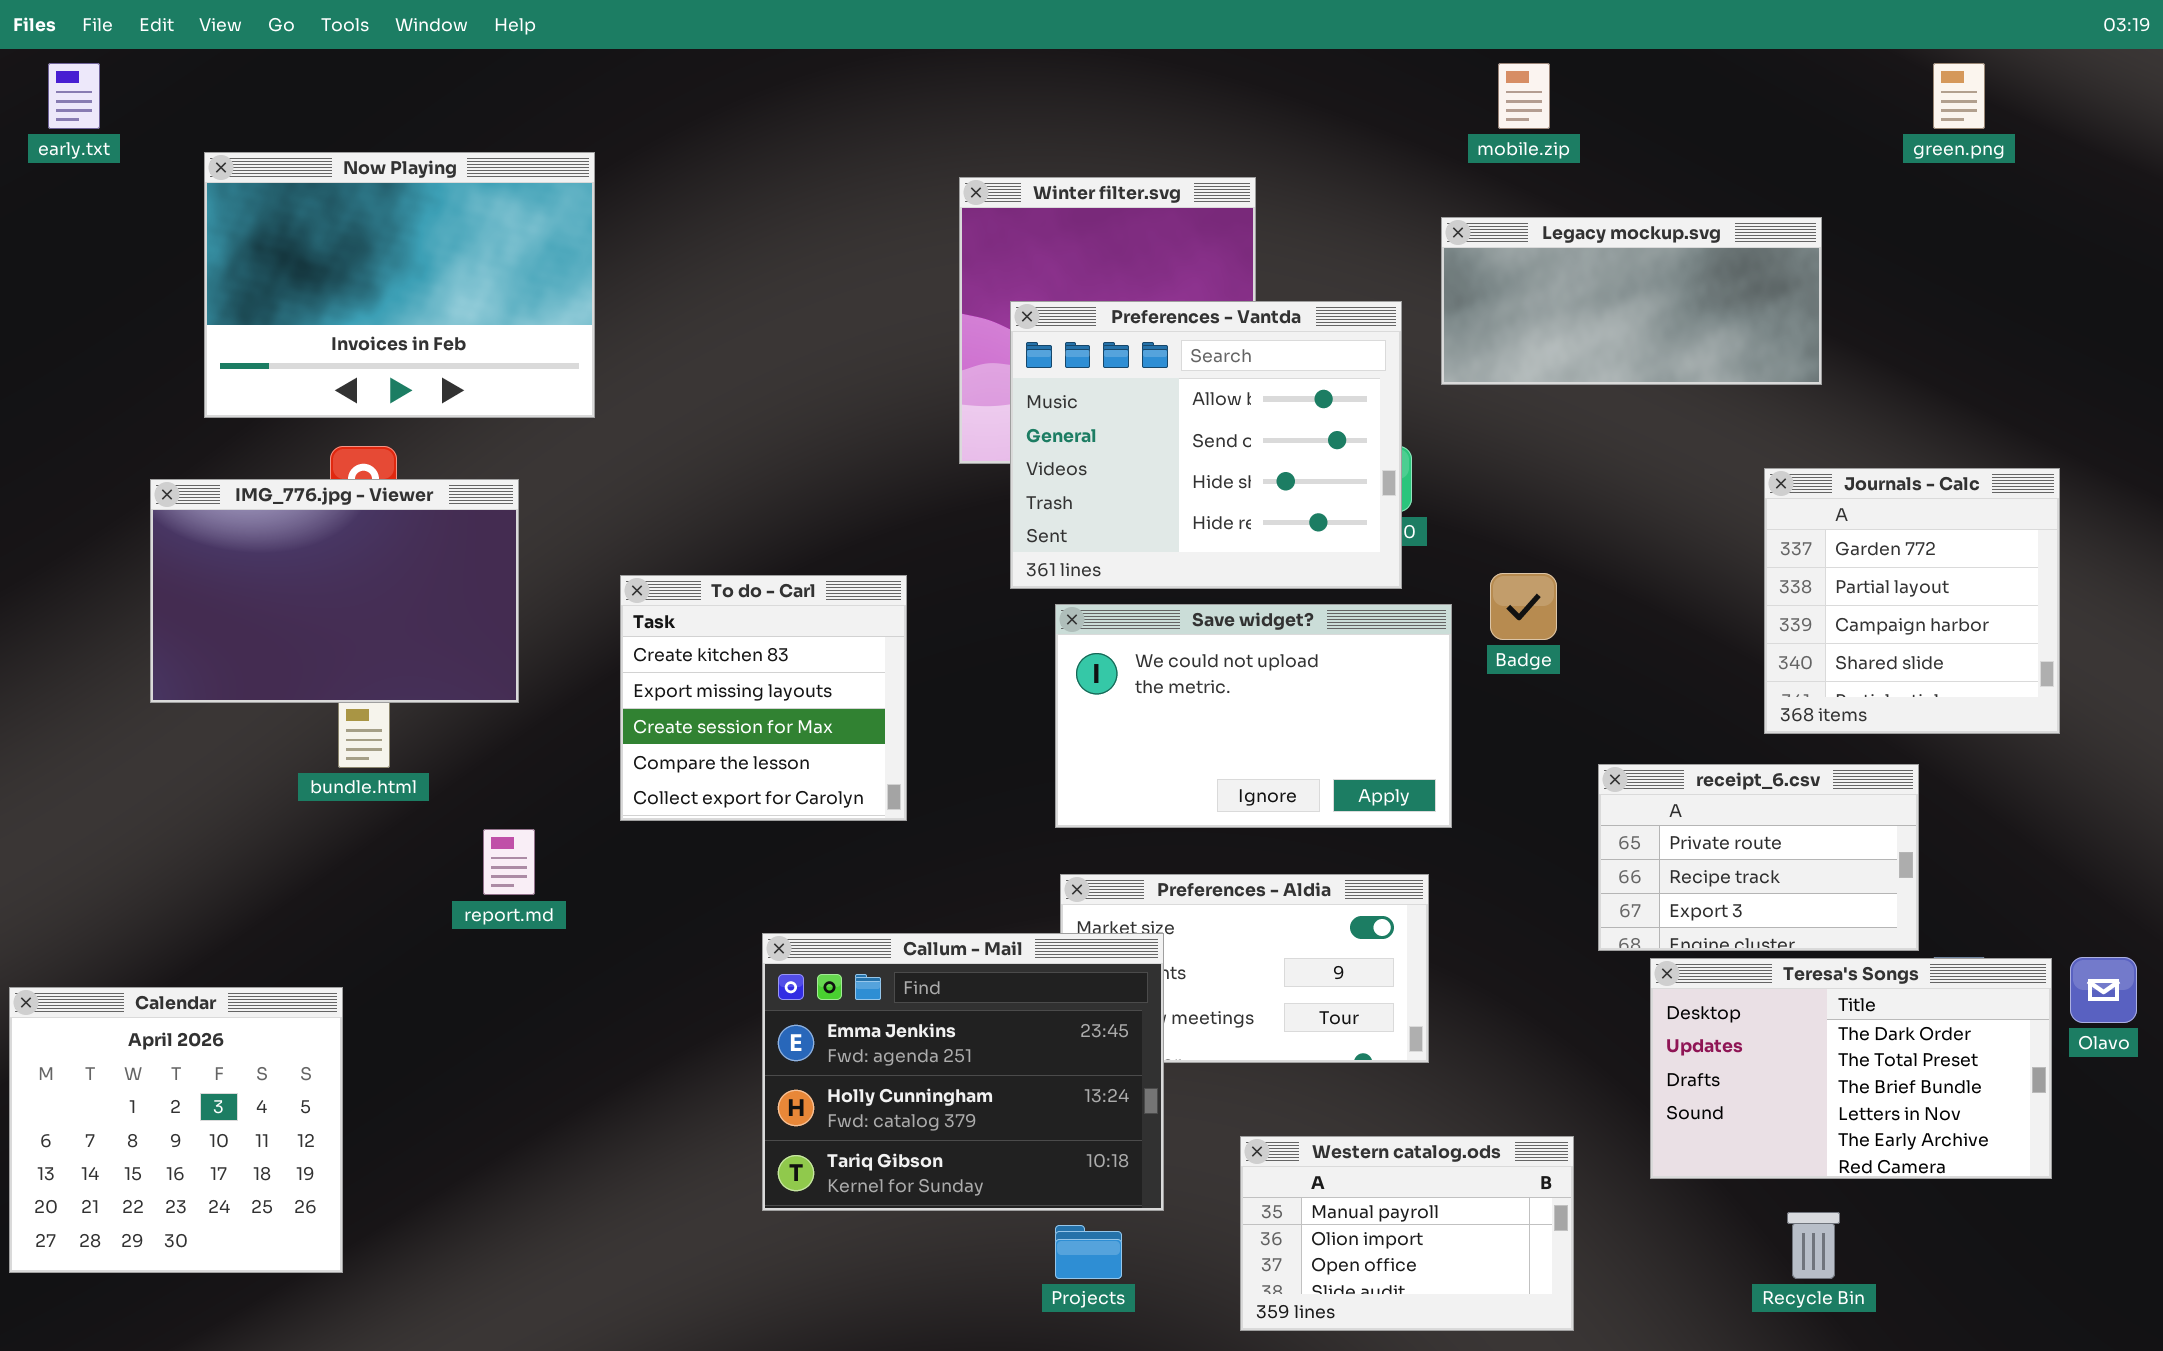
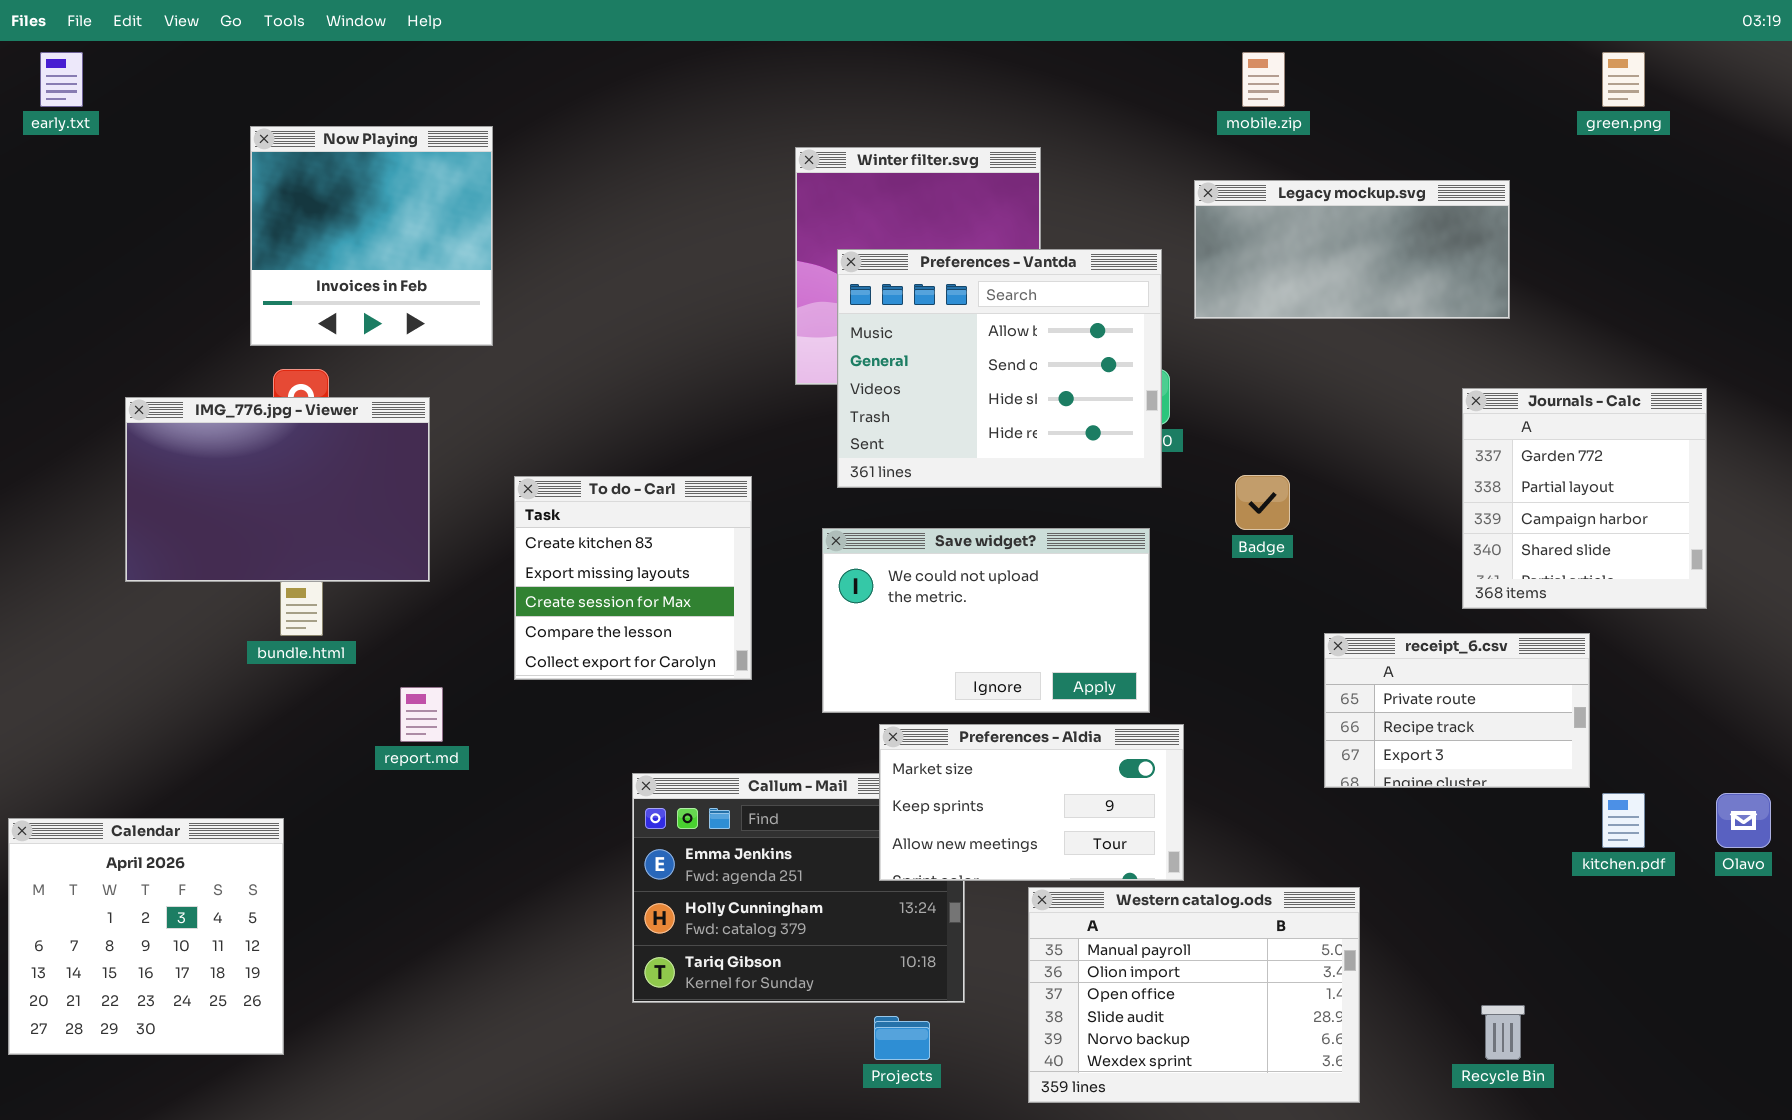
Now Playing: [204,152,595,418] -> [250,126,493,346], resized
Save widget?: [1055,604,1452,828] -> [822,528,1150,713], moved
Preferences - Aldia: [1060,874,1429,1063] -> [879,724,1184,881], raised
Teresa's Songs: [1650,958,2052,1179] -> none, closed
Western catalog.ods: [1240,1136,1574,1331] -> [1028,887,1360,1103], resized

